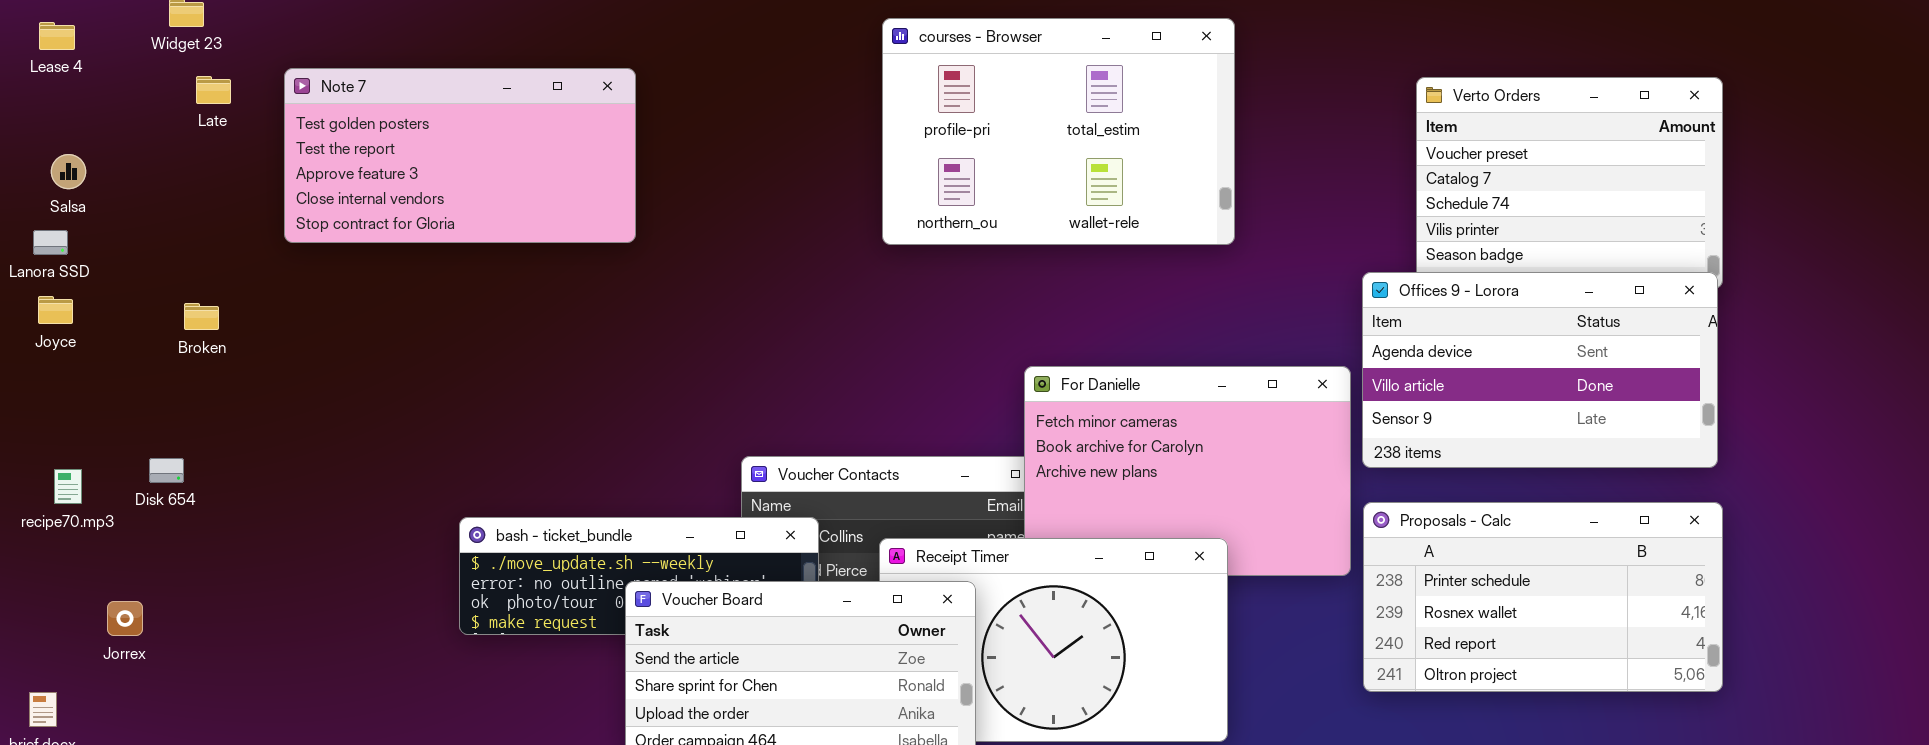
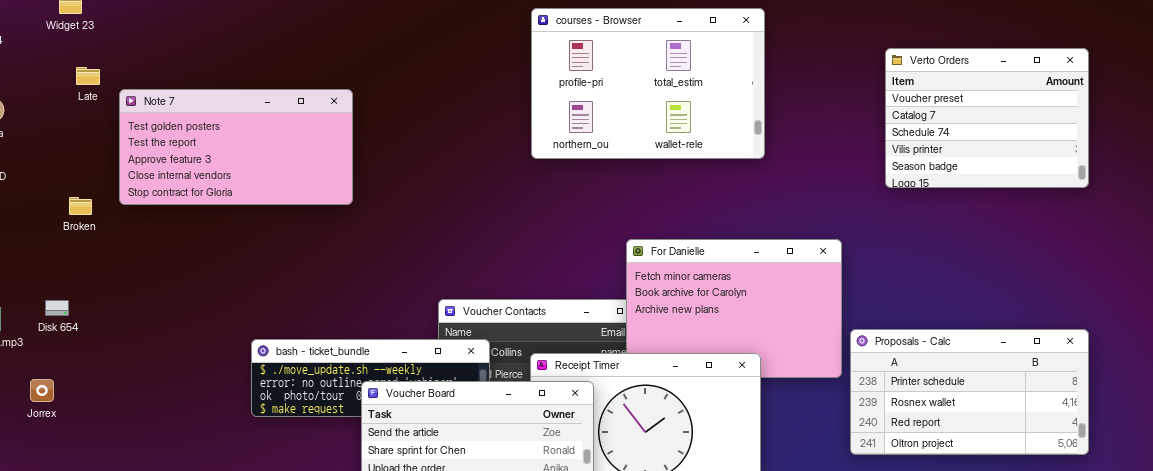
Note 7: [284,68,636,243] -> [119,89,353,205], moved
Late: [196,76,231,104] -> [76,67,100,85], moved
Offices 9 - Lorora: [1362,272,1718,468] -> none, closed
Jorrex: [107,601,143,636] -> [30,379,54,402], moved

